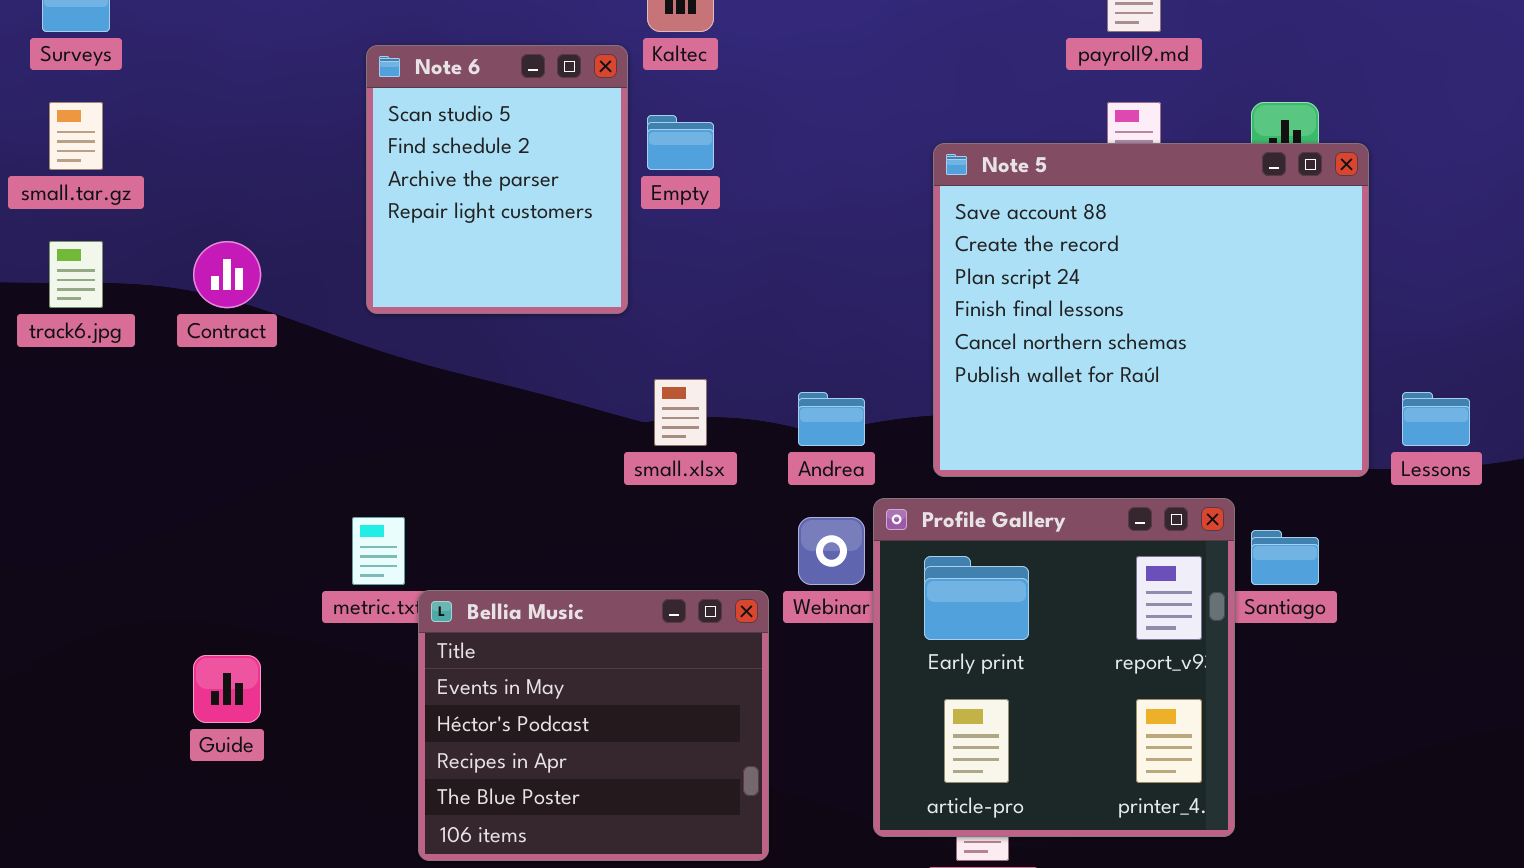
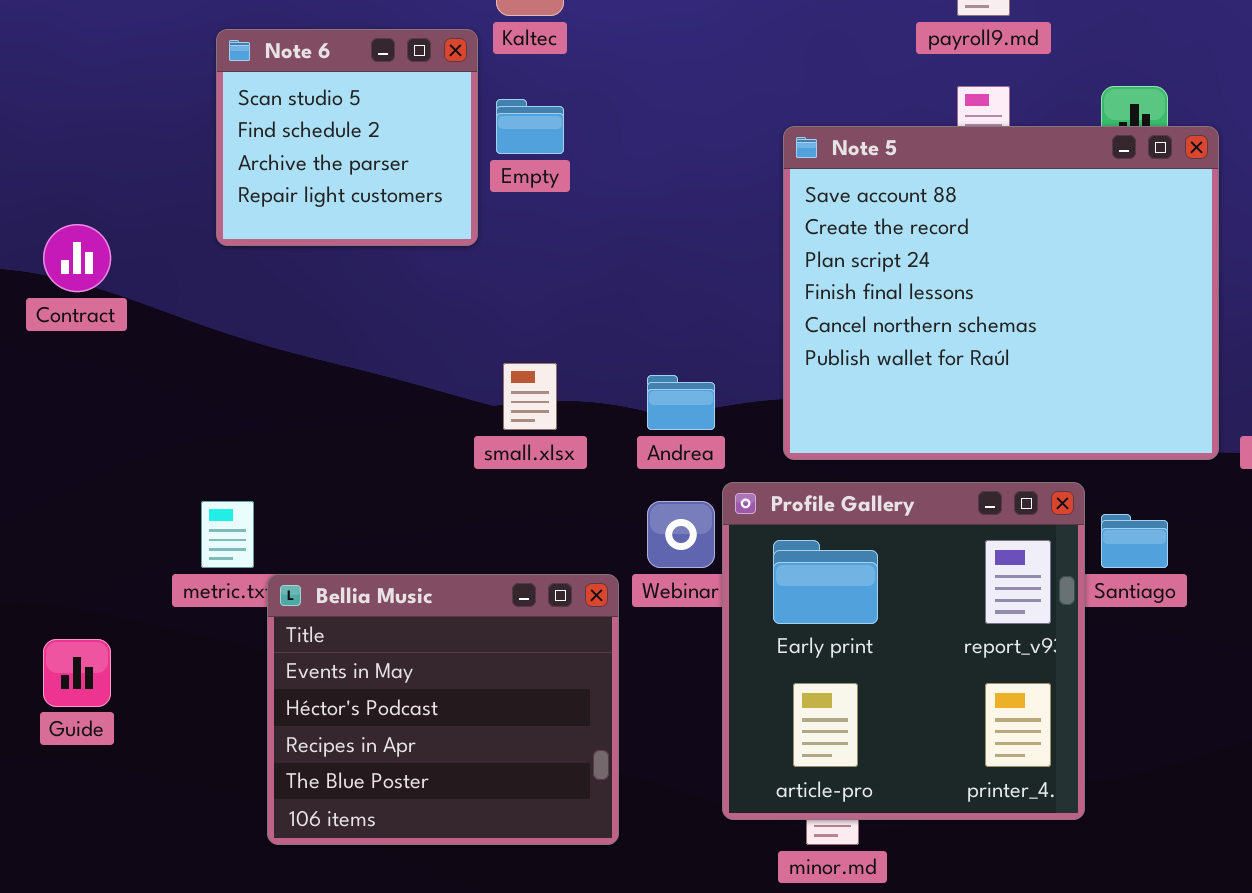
Note 6: [366,45,628,314] -> [216,29,478,246], resized

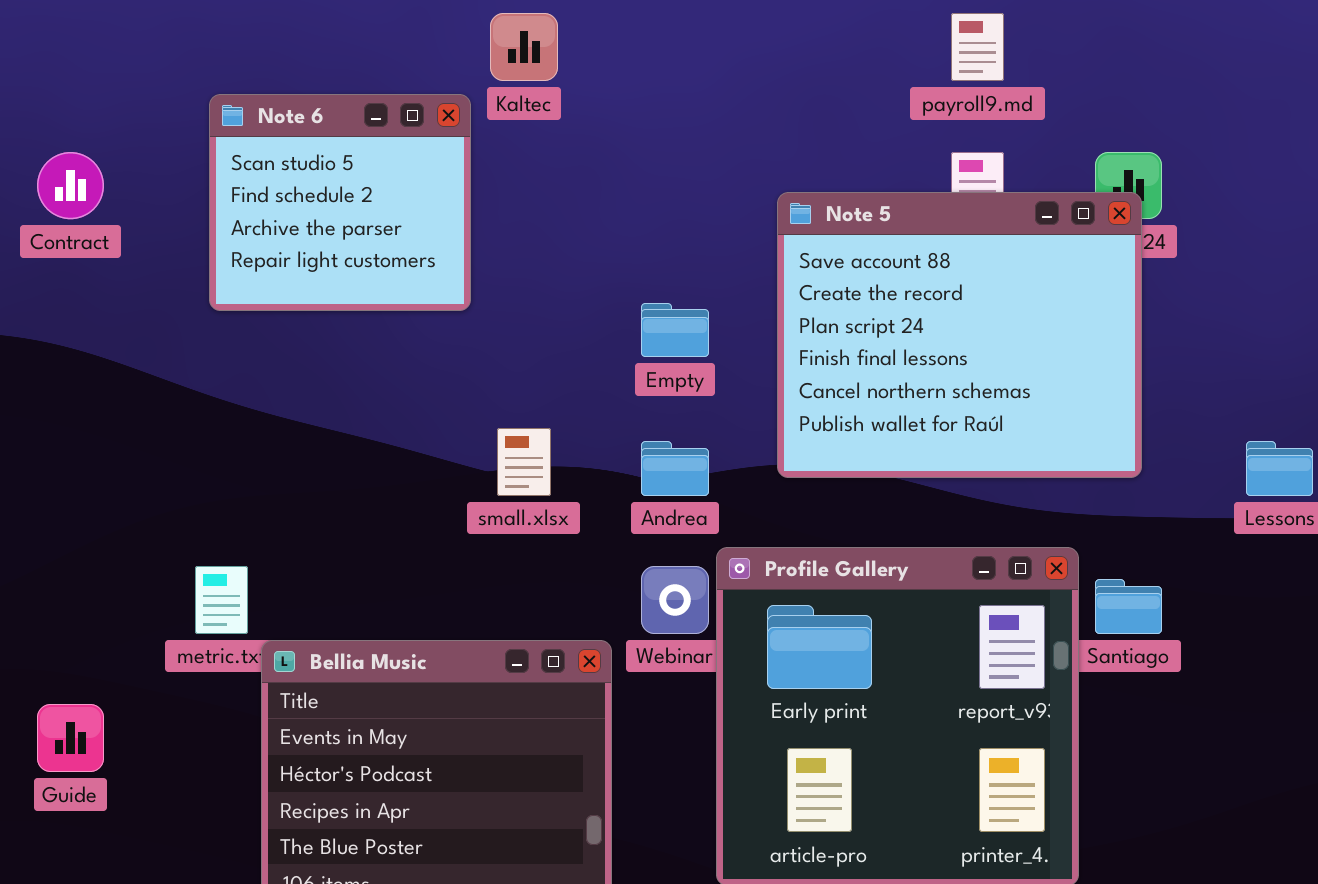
Empty: [496,99,564,154] -> [641,303,709,357], moved
Note 5: [783,126,1219,460] -> [777,192,1142,478], resized
Contract: [43,224,111,292] -> [37,152,104,219], moved

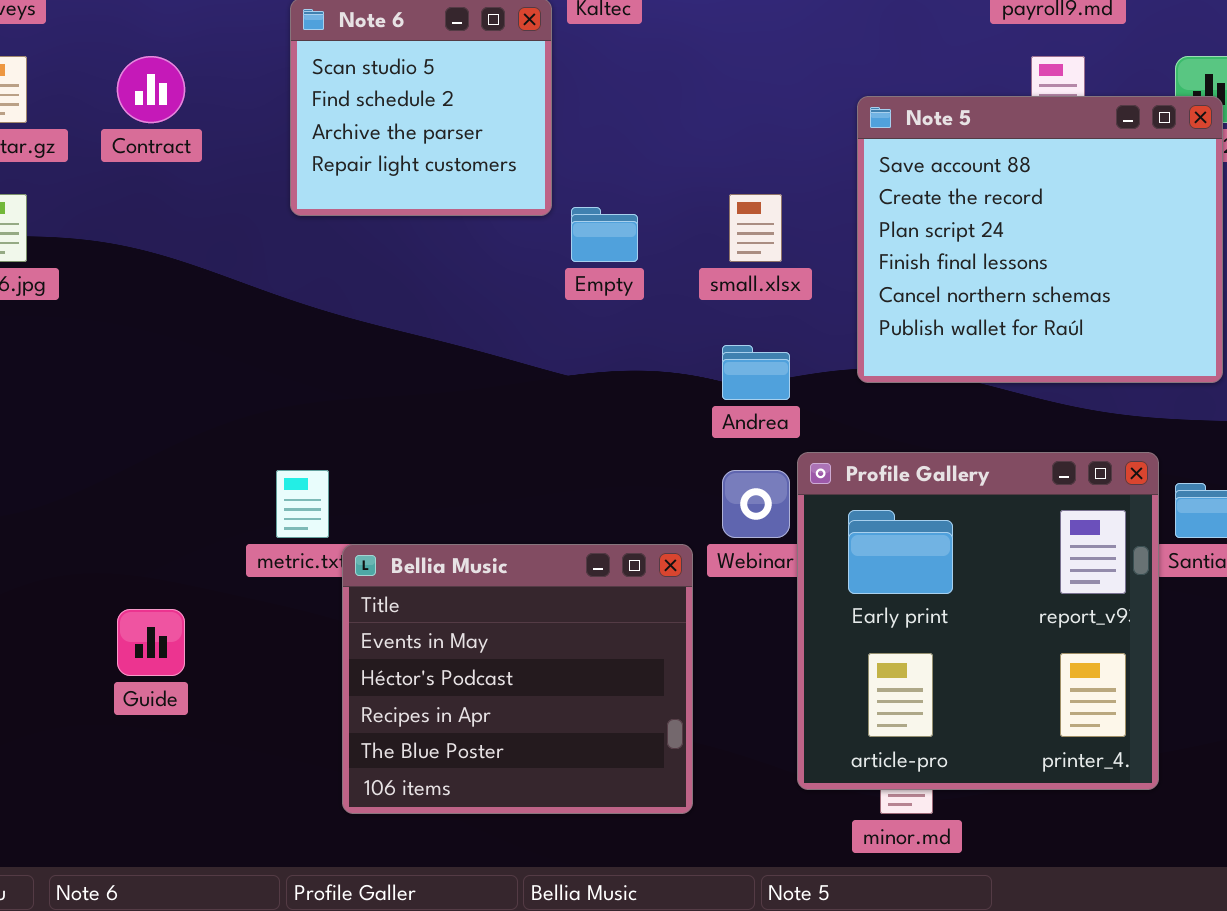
Empty: [641,303,709,357] -> [571,207,638,262], moved
small.xlsx: [497,428,551,496] -> [729,194,782,262], moved

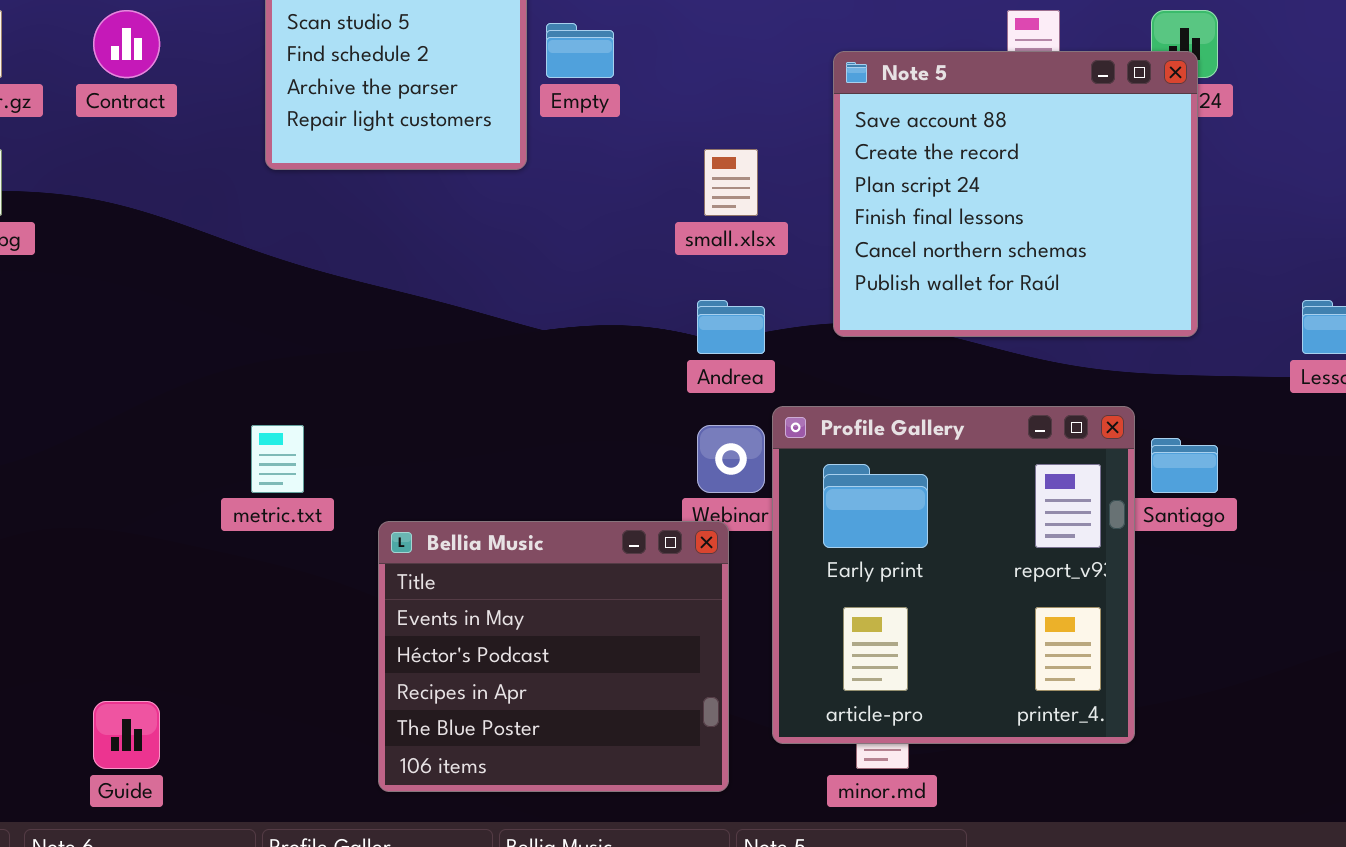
Empty: [571,207,638,262] -> [546,23,614,78], moved
Bellia Music: [342,544,693,814] -> [378,521,729,792], moved
Guide: [117,609,185,676] -> [93,701,160,769], moved

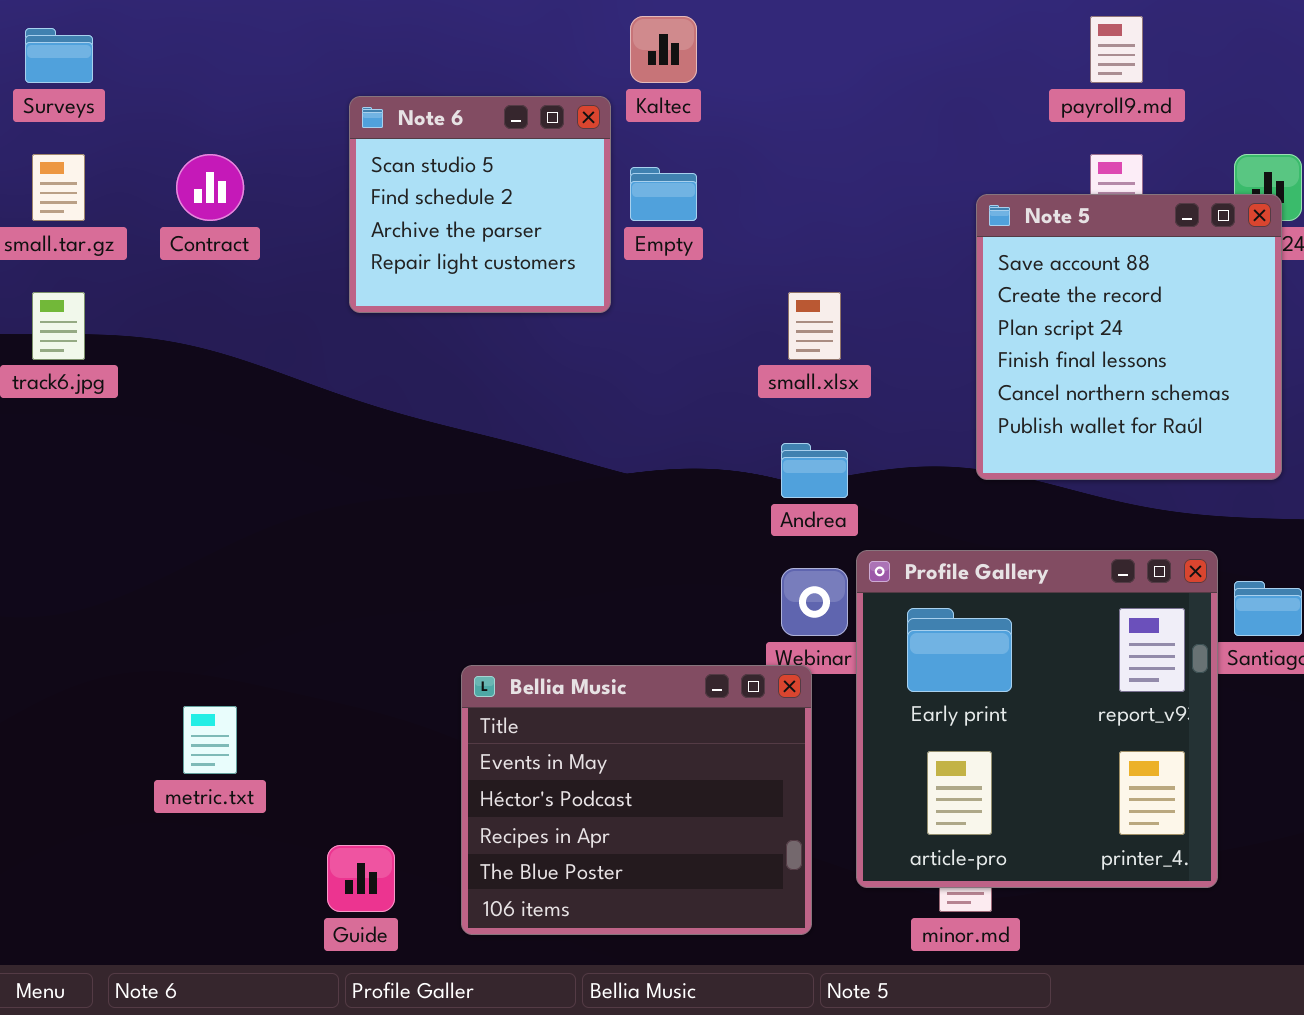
Note 5: [833,51,1198,337] -> [976,194,1282,480], resized
metric.txt: [251,425,304,493] -> [183,706,237,774], moved
Guide: [93,701,160,769] -> [327,845,395,912], moved

